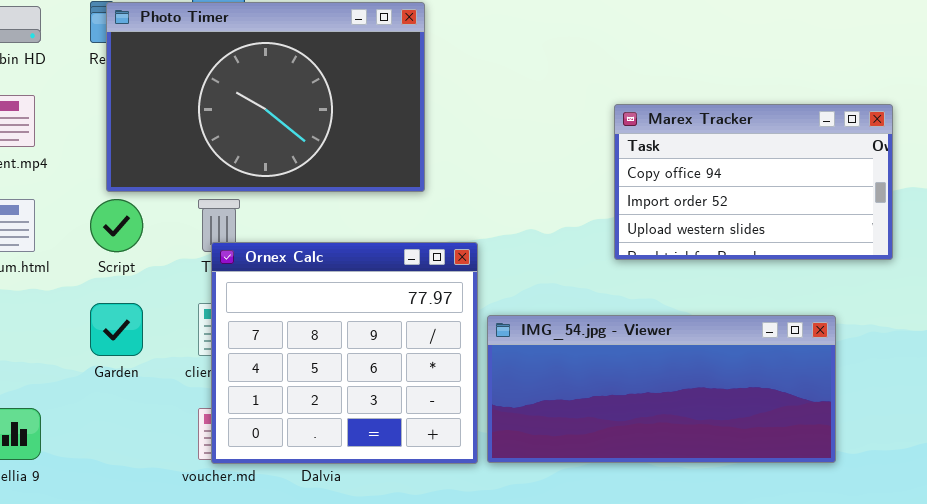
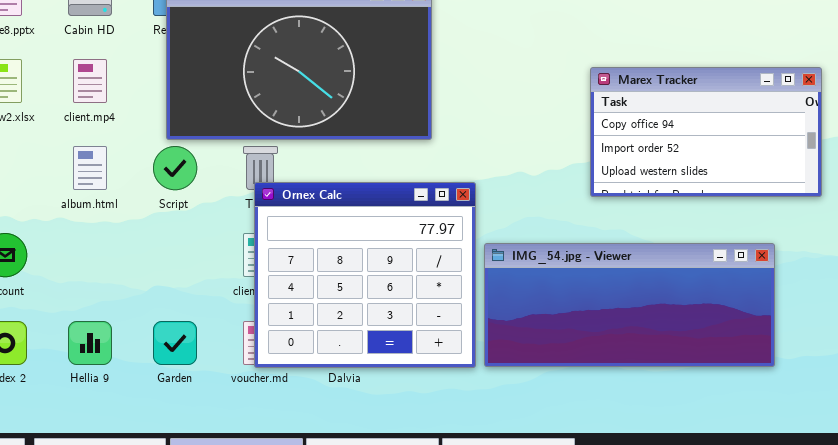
Garden: [90,303,143,356] -> [153,321,197,365], moved

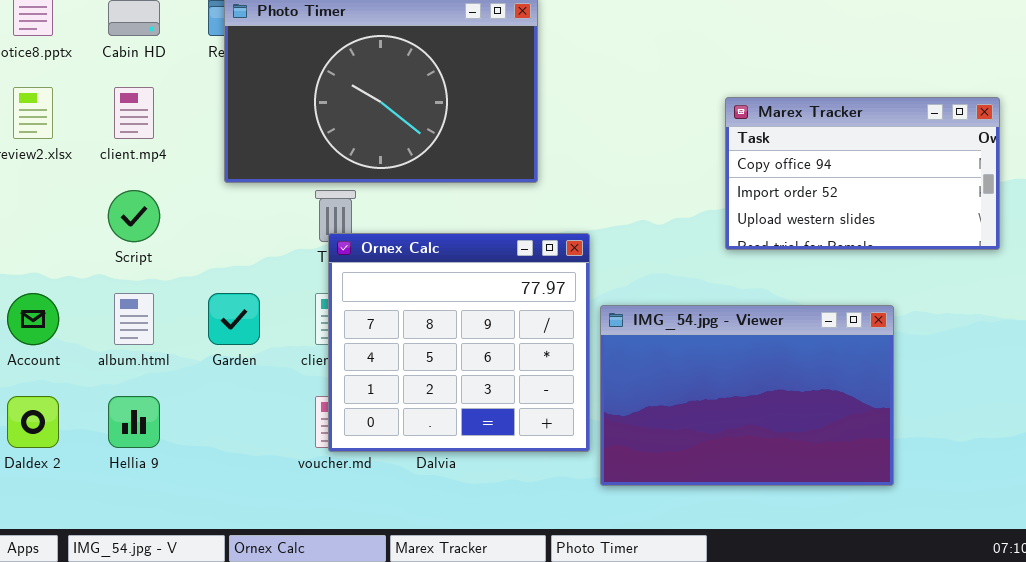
album.html: [73,146,107,190] -> [114,293,154,345], moved
Script: [153,146,197,190] -> [108,190,160,242], moved
IMG_54.jpg - Viewer: [484,243,775,367] -> [600,305,894,486], resized
Garden: [153,321,197,365] -> [208,293,260,345], moved

